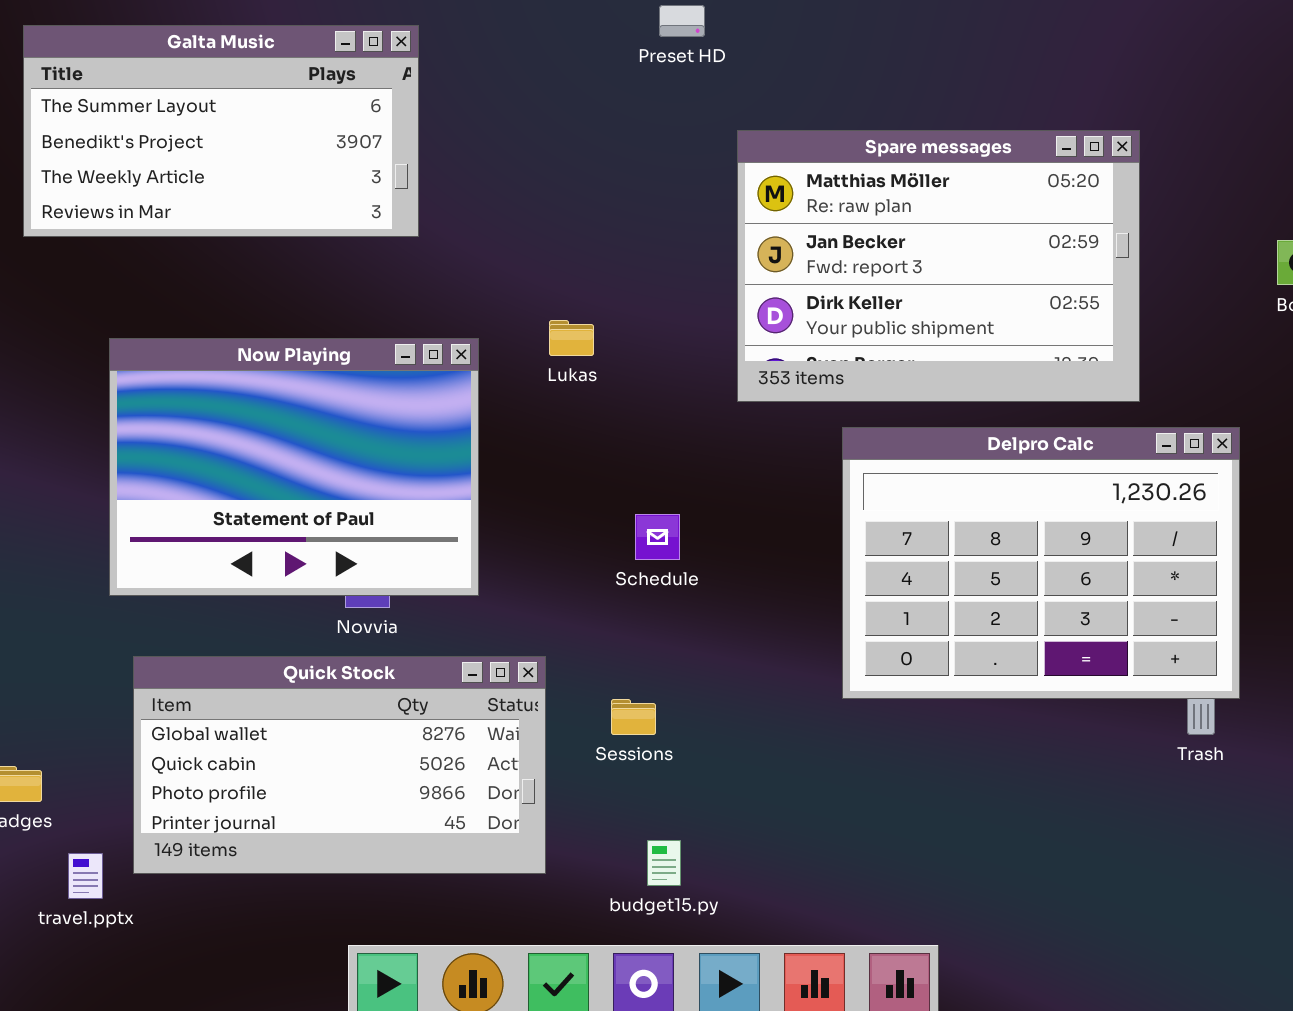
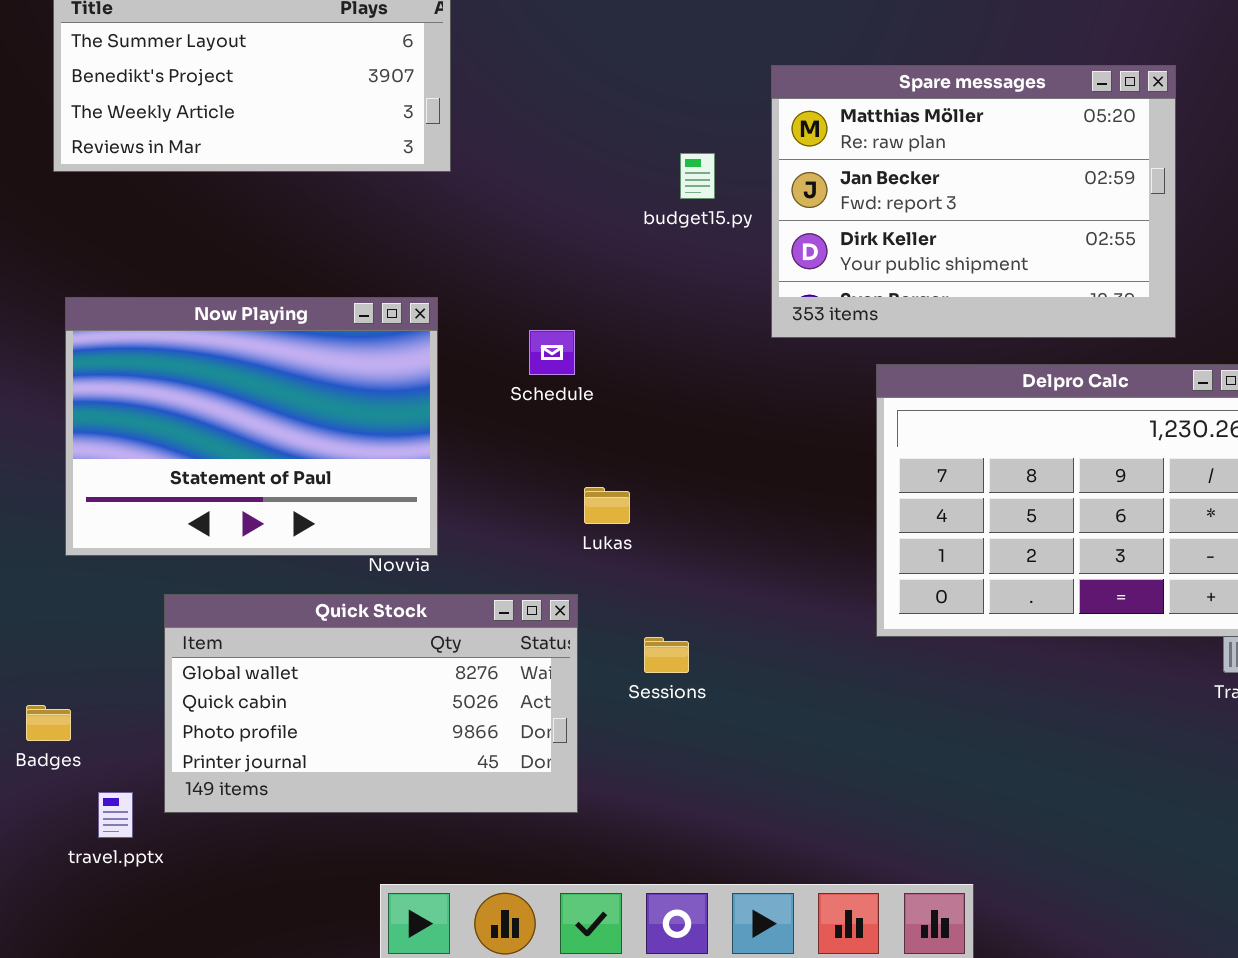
Lukas: [549,320,594,356] -> [584,487,630,524], moved
Now Playing: [109,338,479,596] -> [65,297,438,556], moved
Schedule: [635,514,680,560] -> [529,330,575,375], moved
budget15.py: [647,840,681,886] -> [680,153,715,199], moved

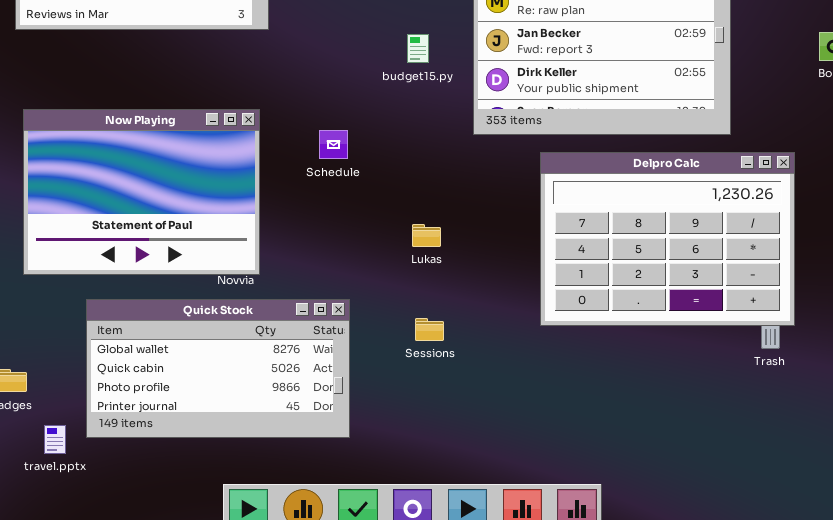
budget15.py: [680,153,715,199] -> [407,34,429,63], moved
Lukas: [584,487,630,524] -> [412,224,441,247], moved
Sessions: [644,637,689,673] -> [415,318,444,341], moved

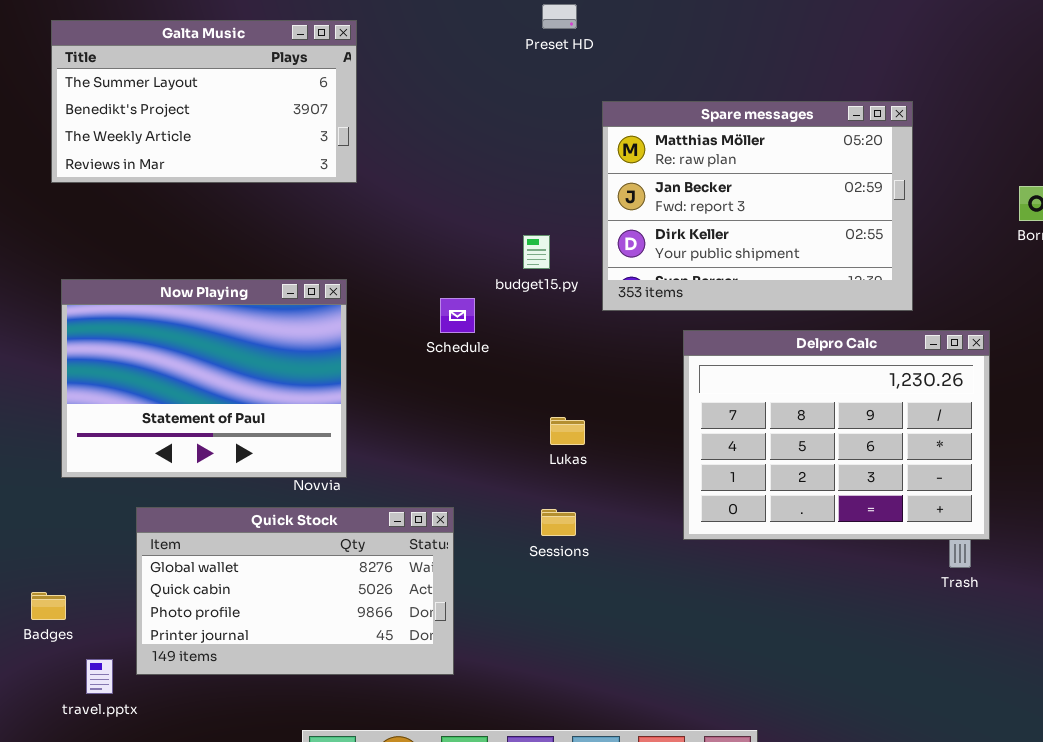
budget15.py: [407,34,429,63] -> [523,235,550,269], moved
Schedule: [319,130,348,159] -> [440,298,475,333], moved
Lukas: [412,224,441,247] -> [550,417,585,445], moved
Sessions: [415,318,444,341] -> [541,509,576,536], moved

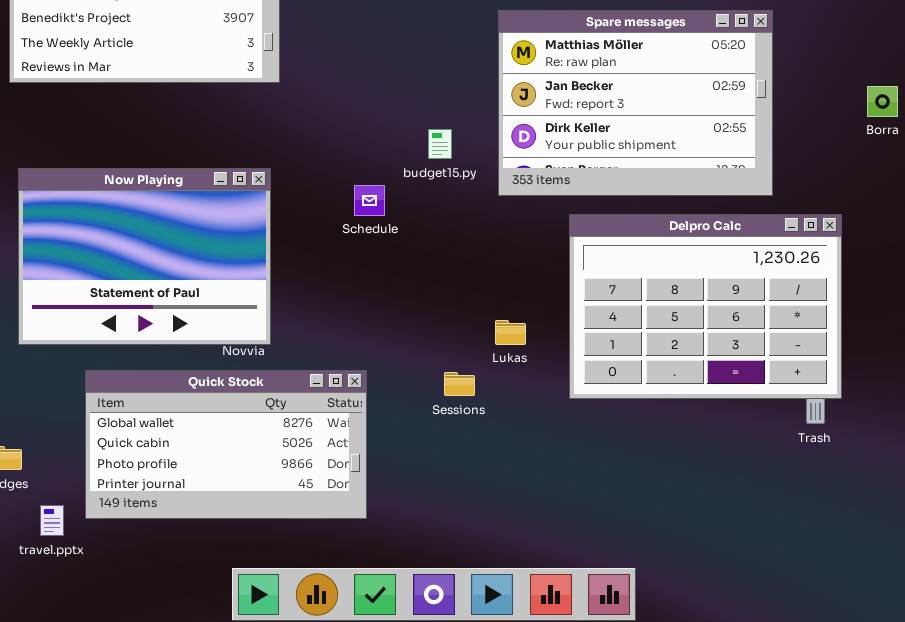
Lukas: [550,417,585,445] -> [495,320,526,345], moved

